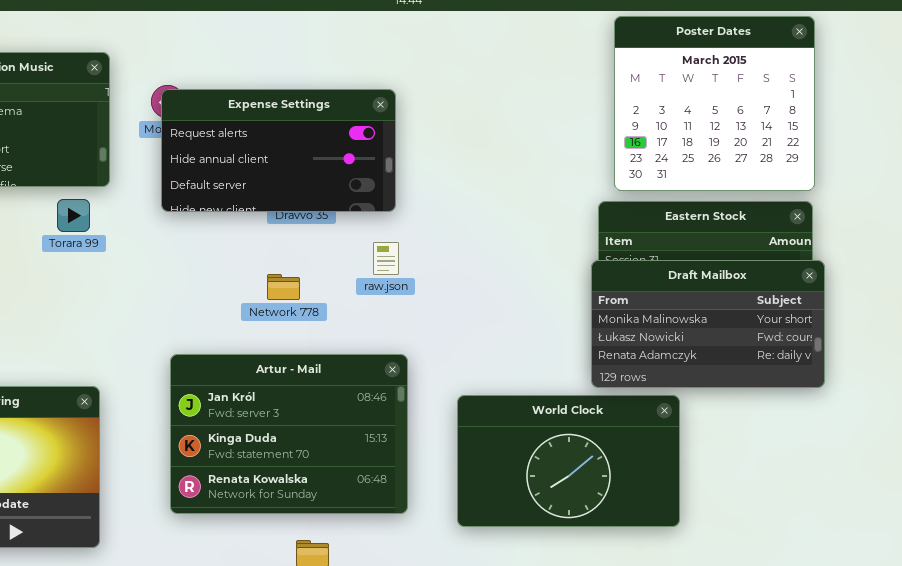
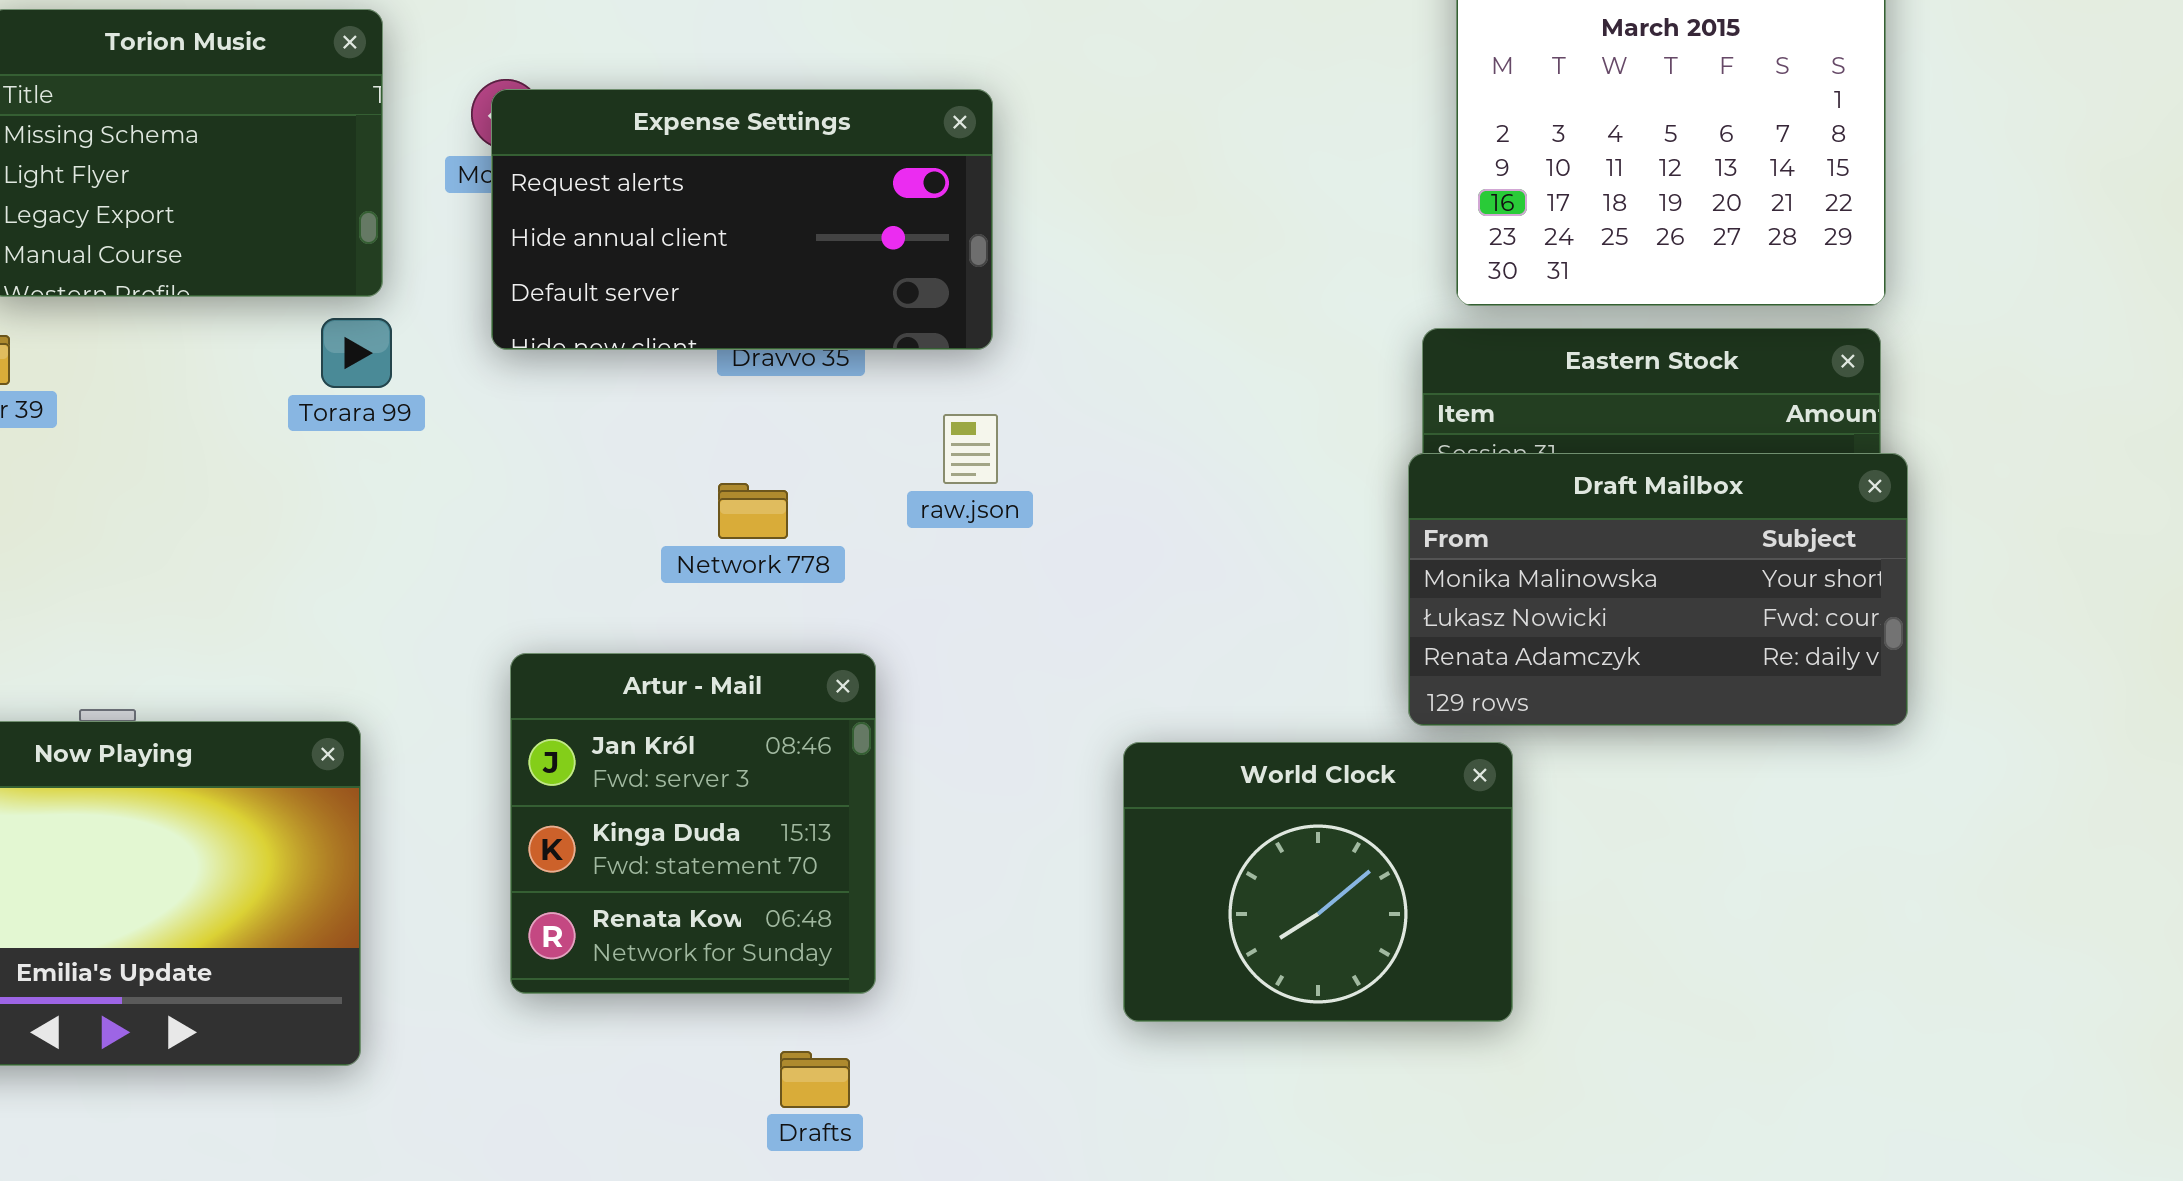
Torara 99: [57,199,90,232] -> [321,318,392,388], moved
Artur - Mail: [170,354,408,514] -> [510,653,876,994], resized
World Clock: [457,395,680,527] -> [1123,742,1513,1022], resized

